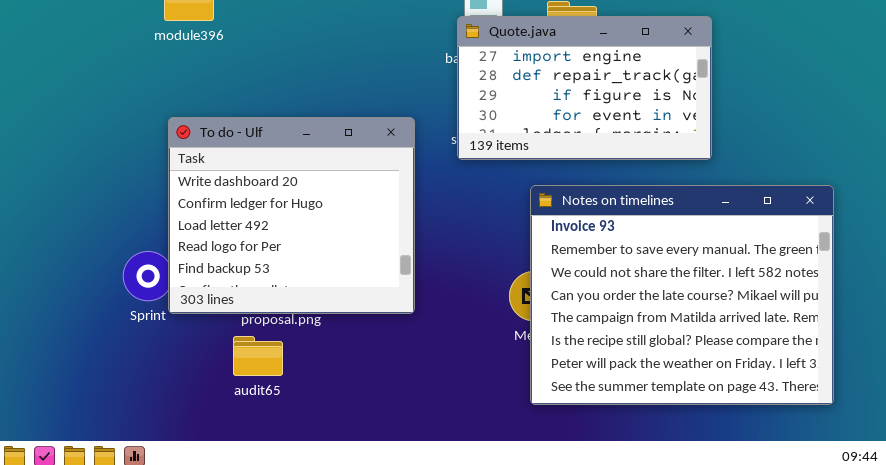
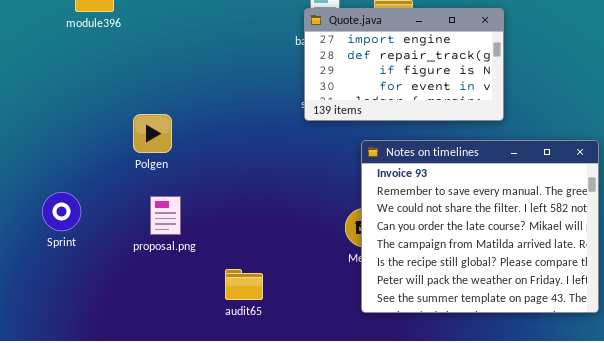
To do - Ulf: [168,117,415,314] -> none, closed
audit65: [233,336,283,376] -> [225,269,263,300], moved

